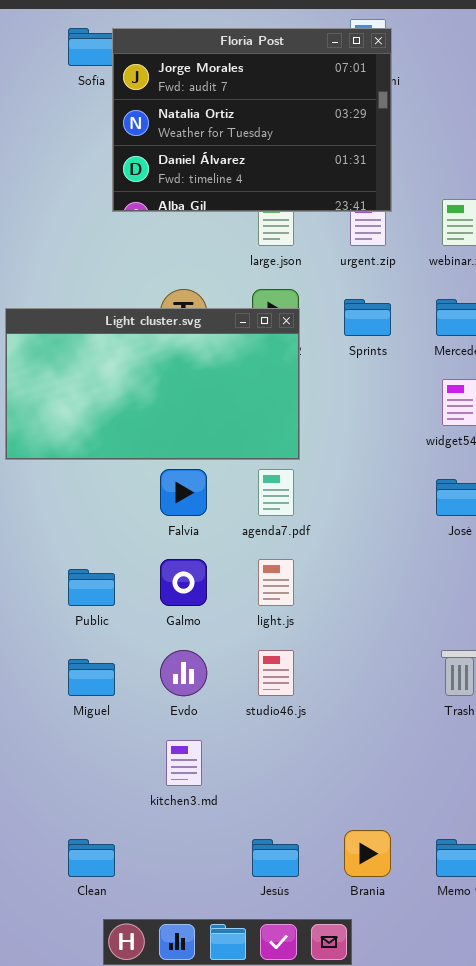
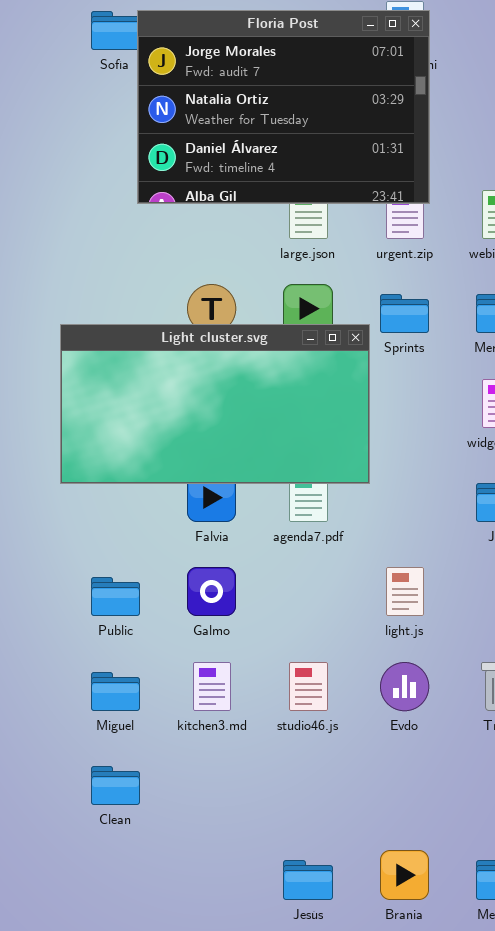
Light cluster.svg: [5,308,300,460] -> [60,324,370,484], moved
light.js: [258,559,294,606] -> [386,567,424,616], moved
Evdo: [160,650,207,696] -> [380,662,429,711], moved
kitchen3.md: [166,740,202,786] -> [193,662,231,711], moved
Clean: [68,839,115,877] -> [91,766,140,805], moved

